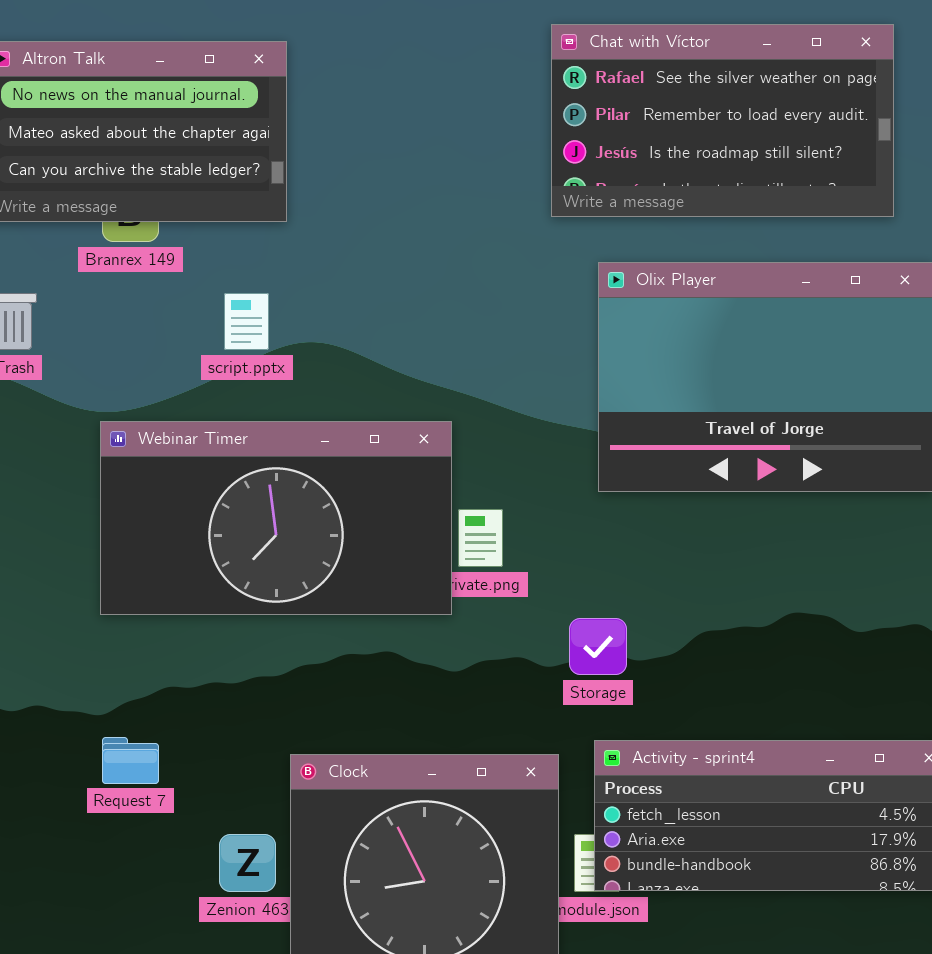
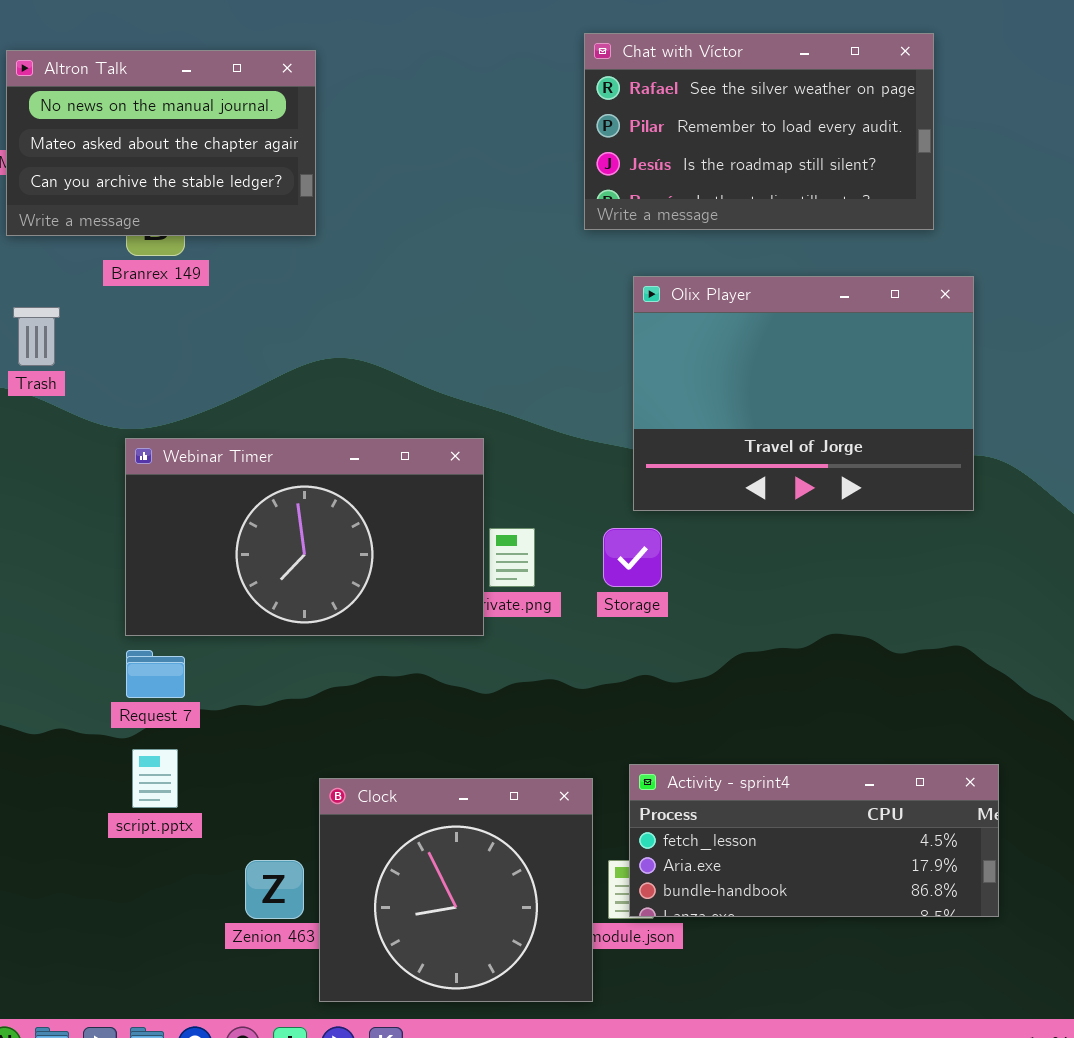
script.pptx: [224,293,269,350] -> [132,749,178,808], moved
Storage: [569,618,627,675] -> [603,528,662,587], moved
Request 7: [102,737,159,784] -> [126,650,185,698], moved

